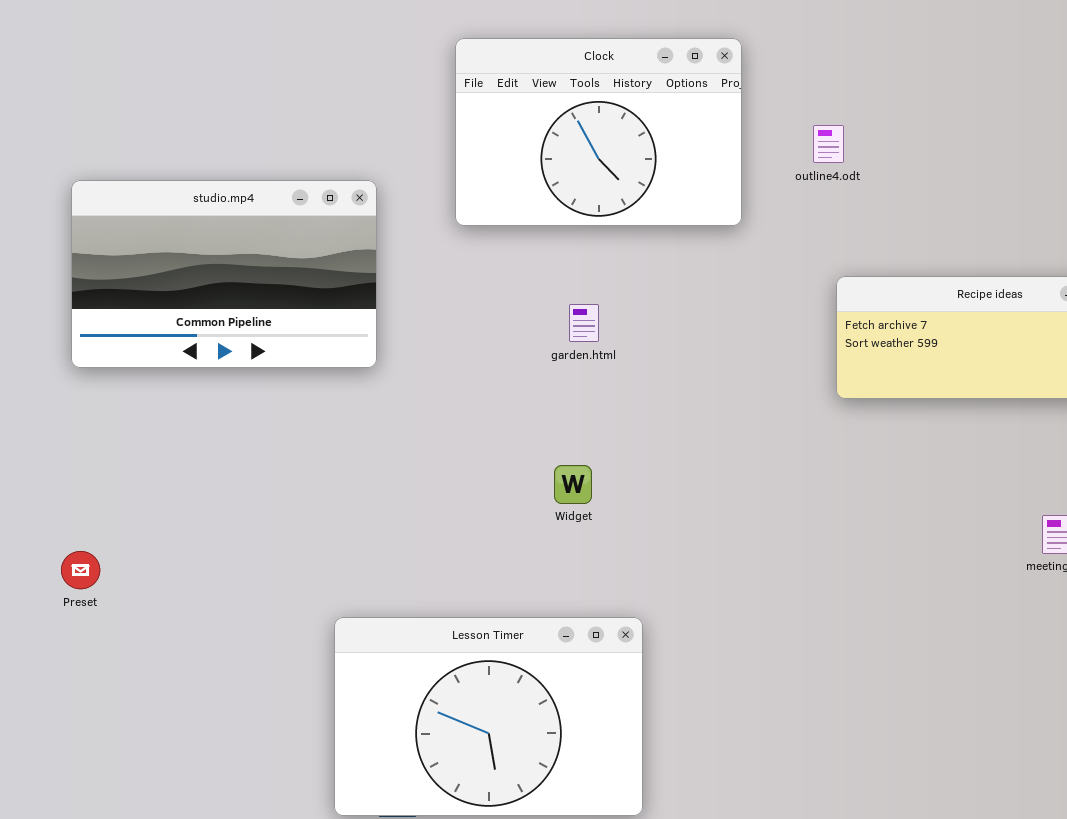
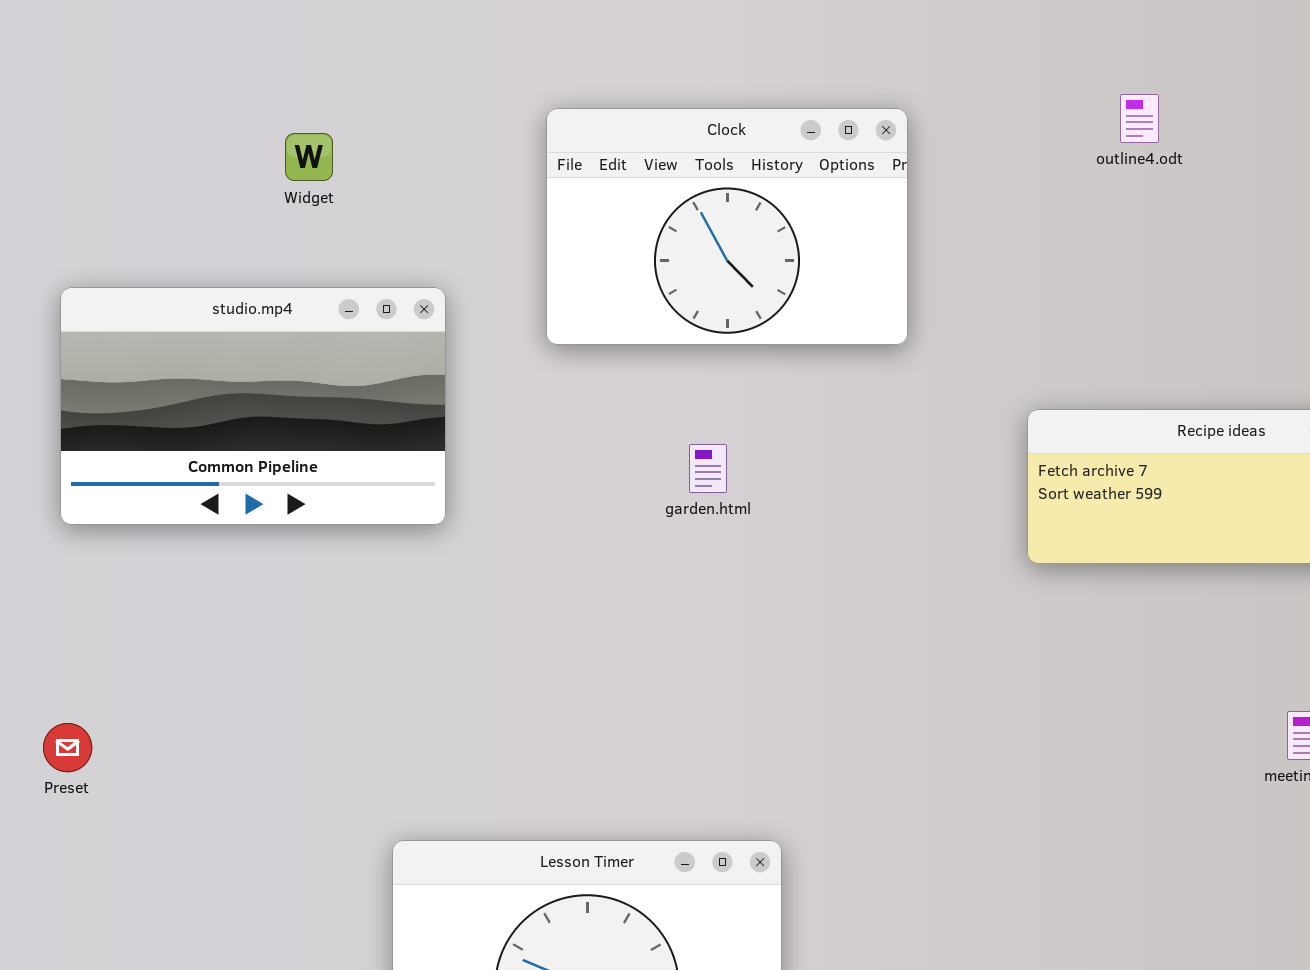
outline4.odt: [813,125,844,163] -> [1120,94,1159,143], moved
Widget: [554,465,592,504] -> [285,133,333,181], moved
Preset: [61,551,100,589] -> [43,723,92,772], moved

